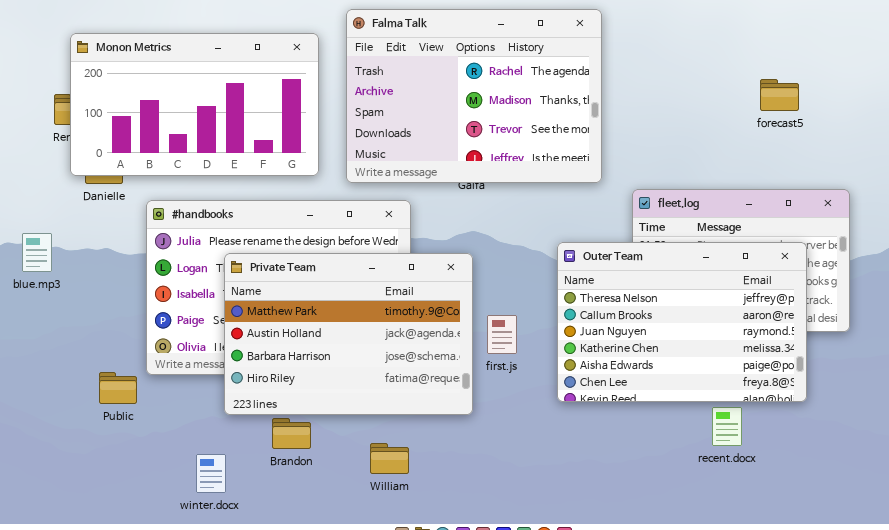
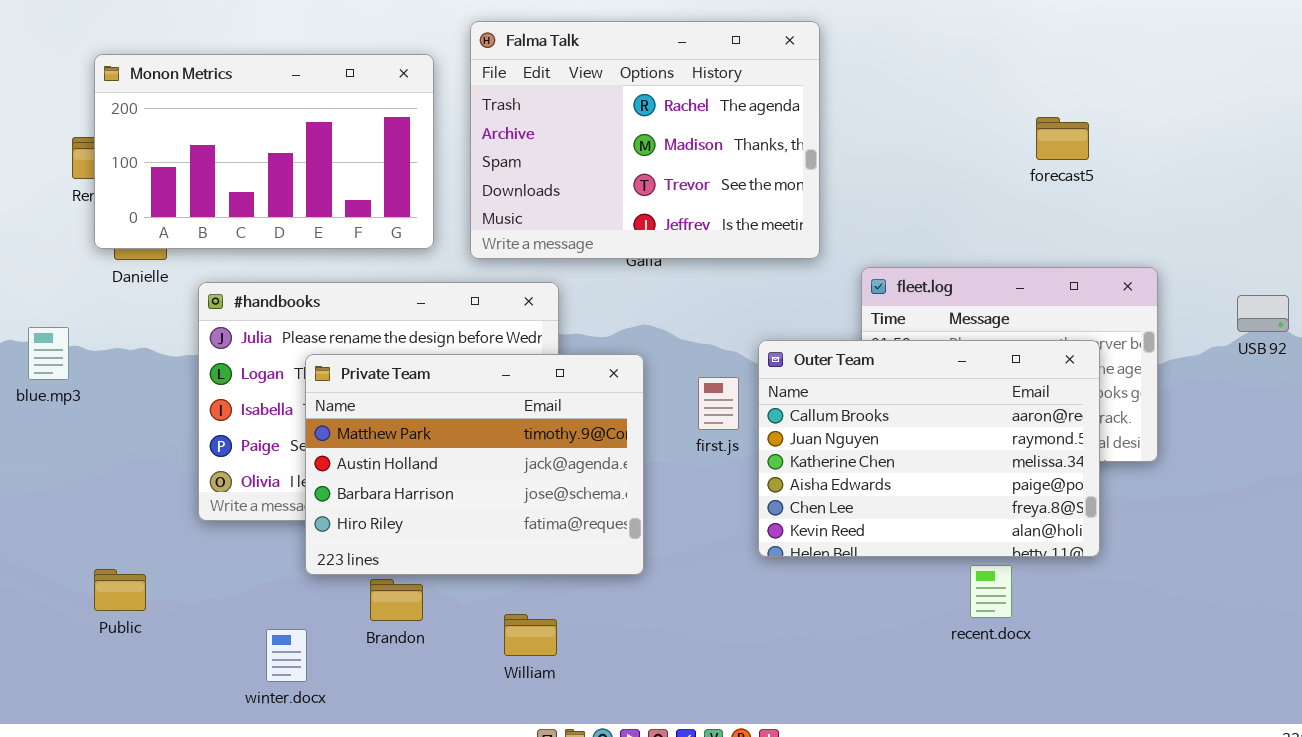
Outer Team: [557,242,807,402] -> [758,340,1100,557], scrolled down 1 row
first.js: [487,315,517,354] -> [698,377,739,430], moved
Public: [99,372,137,404] -> [94,569,146,611], moved

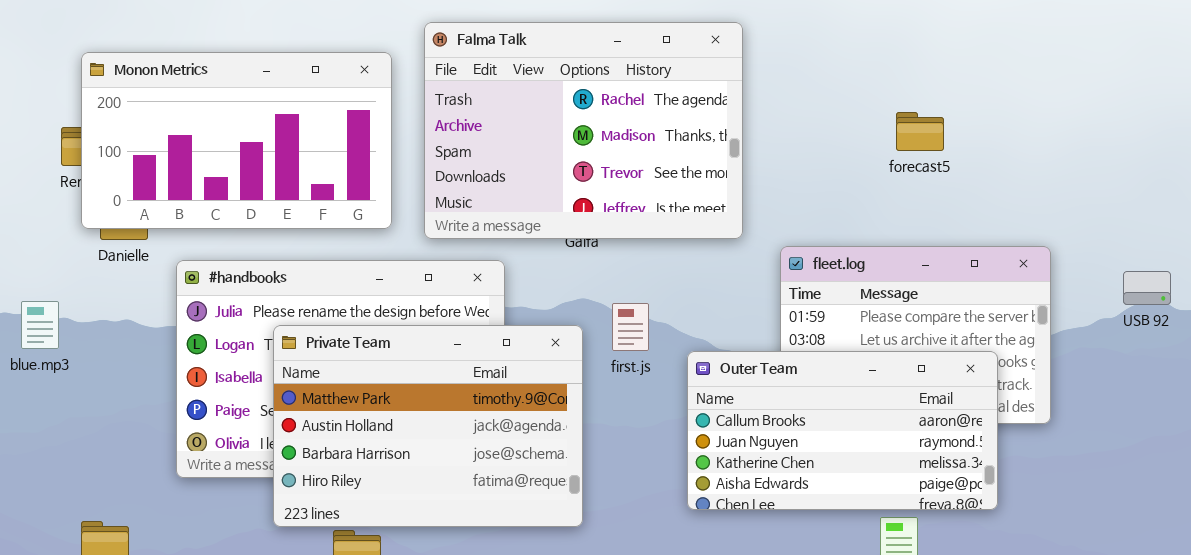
forecast5: [1036,117,1089,160] -> [896,112,944,151], moved
Outer Team: [758,340,1100,557] -> [687,351,998,510], resized
first.js: [698,377,739,430] -> [612,303,649,351], moved

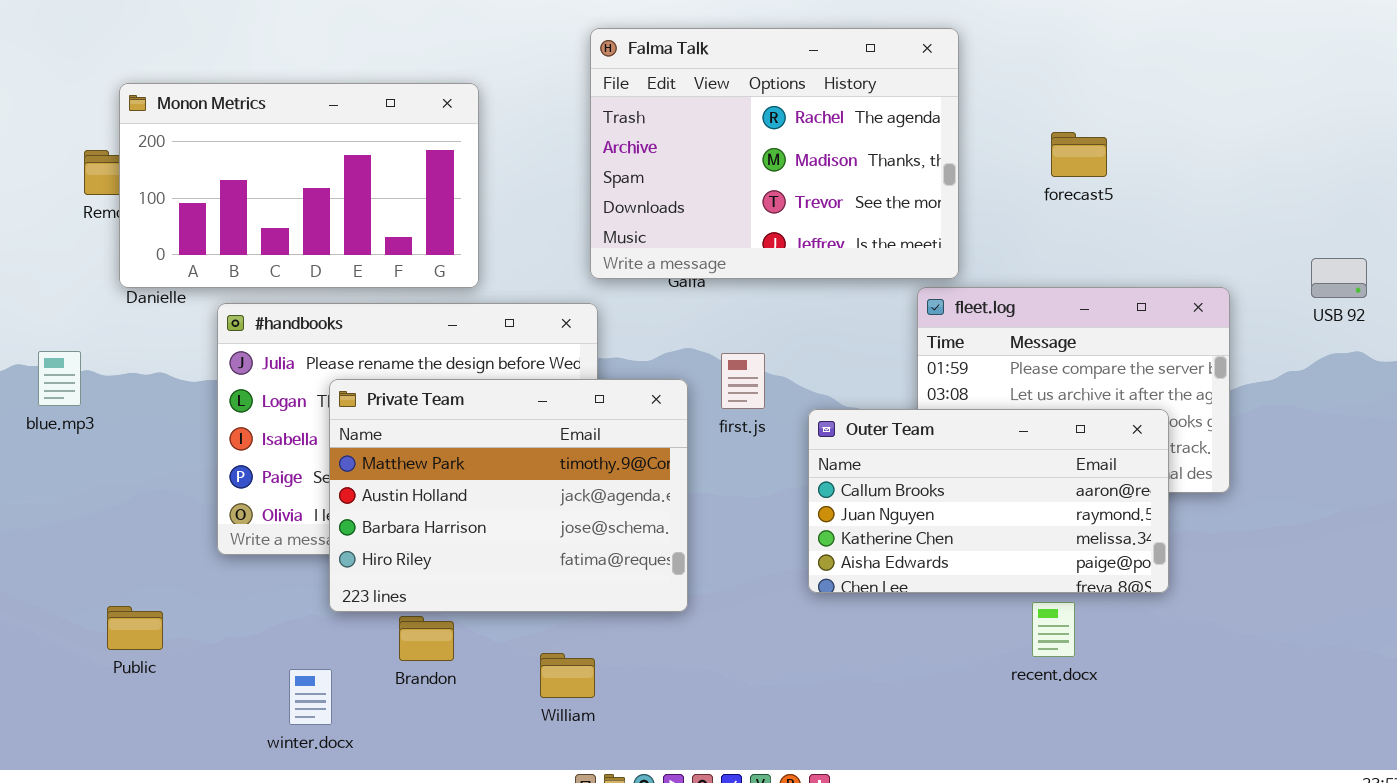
Falma Talk: [424,22,743,239] -> [590,28,959,279], moved
Monon Metrics: [81,52,392,229] -> [119,83,479,288], moved
USB 92: [1123,271,1171,305] -> [1311,258,1367,298], moved

